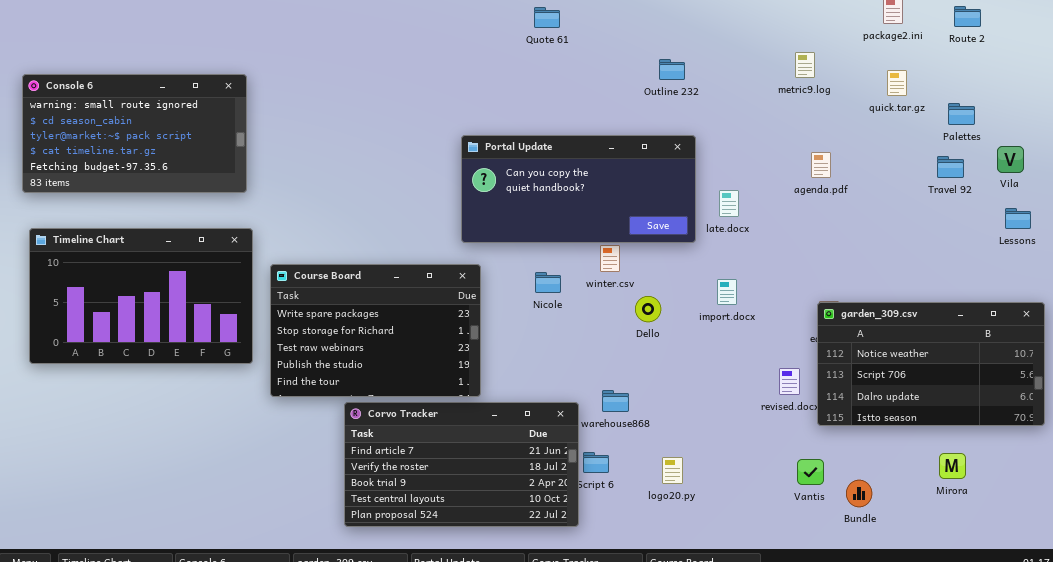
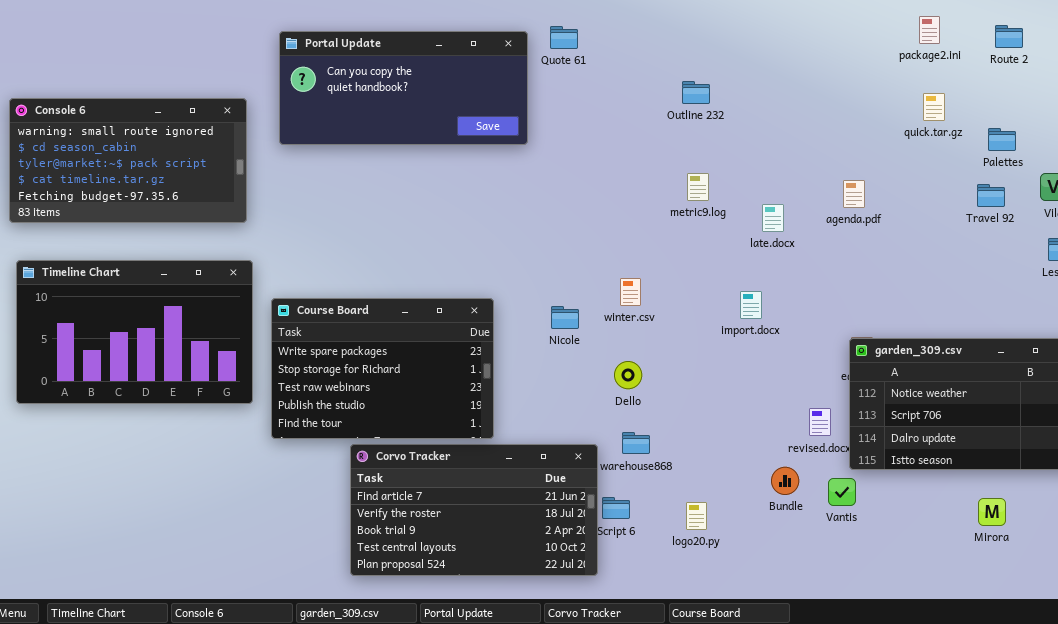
metric9.log: [795,52,815,78] -> [687,173,709,201], moved
Portal Update: [461,135,696,243] -> [279,31,528,145], moved
late.docx: [719,190,739,217] -> [762,204,784,232], moved
import.docx: [717,279,737,305] -> [740,291,762,319], moved
Dello: [635,296,661,322] -> [614,361,642,389], moved
Vantis: [797,459,824,485] -> [828,478,856,506], moved
Bundle: [846,480,872,507] -> [771,467,799,495], moved

